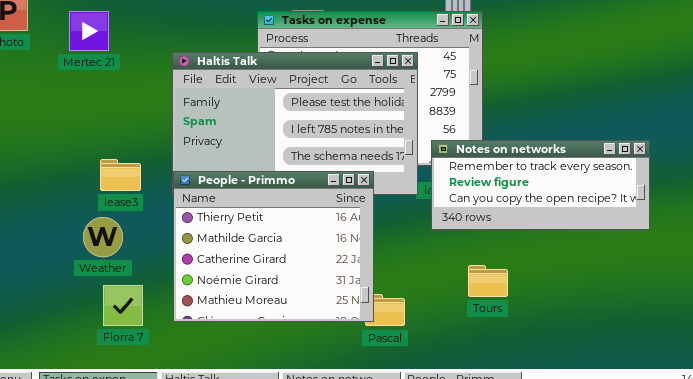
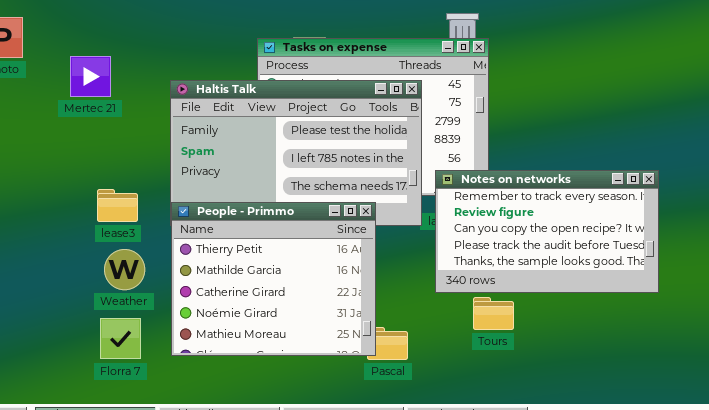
Mertec 21: [69,11,109,51] -> [70,56,111,97], moved
Notes on networks: [431,140,650,230] -> [435,170,659,293], resized
Weather: [83,217,123,257] -> [104,249,145,290], moved

